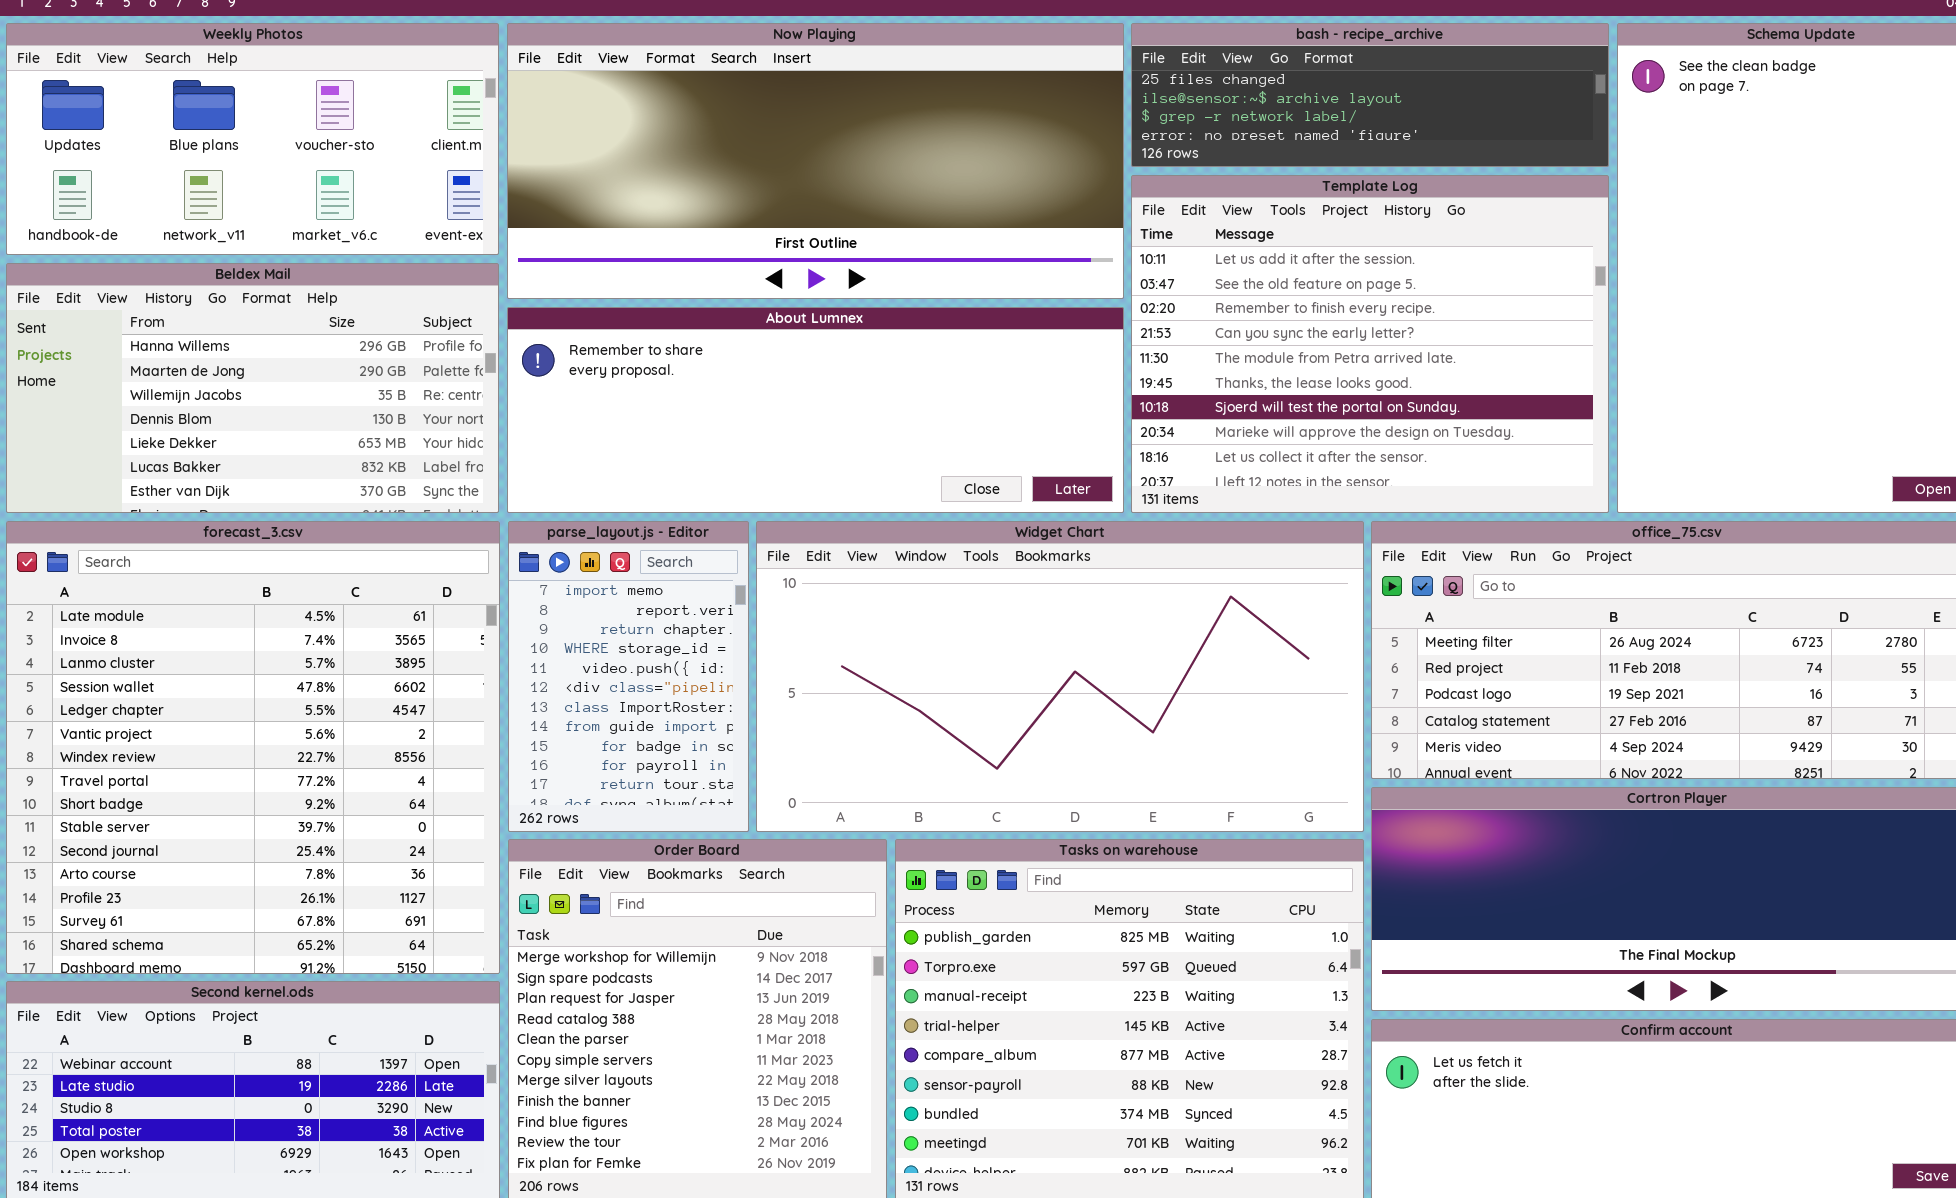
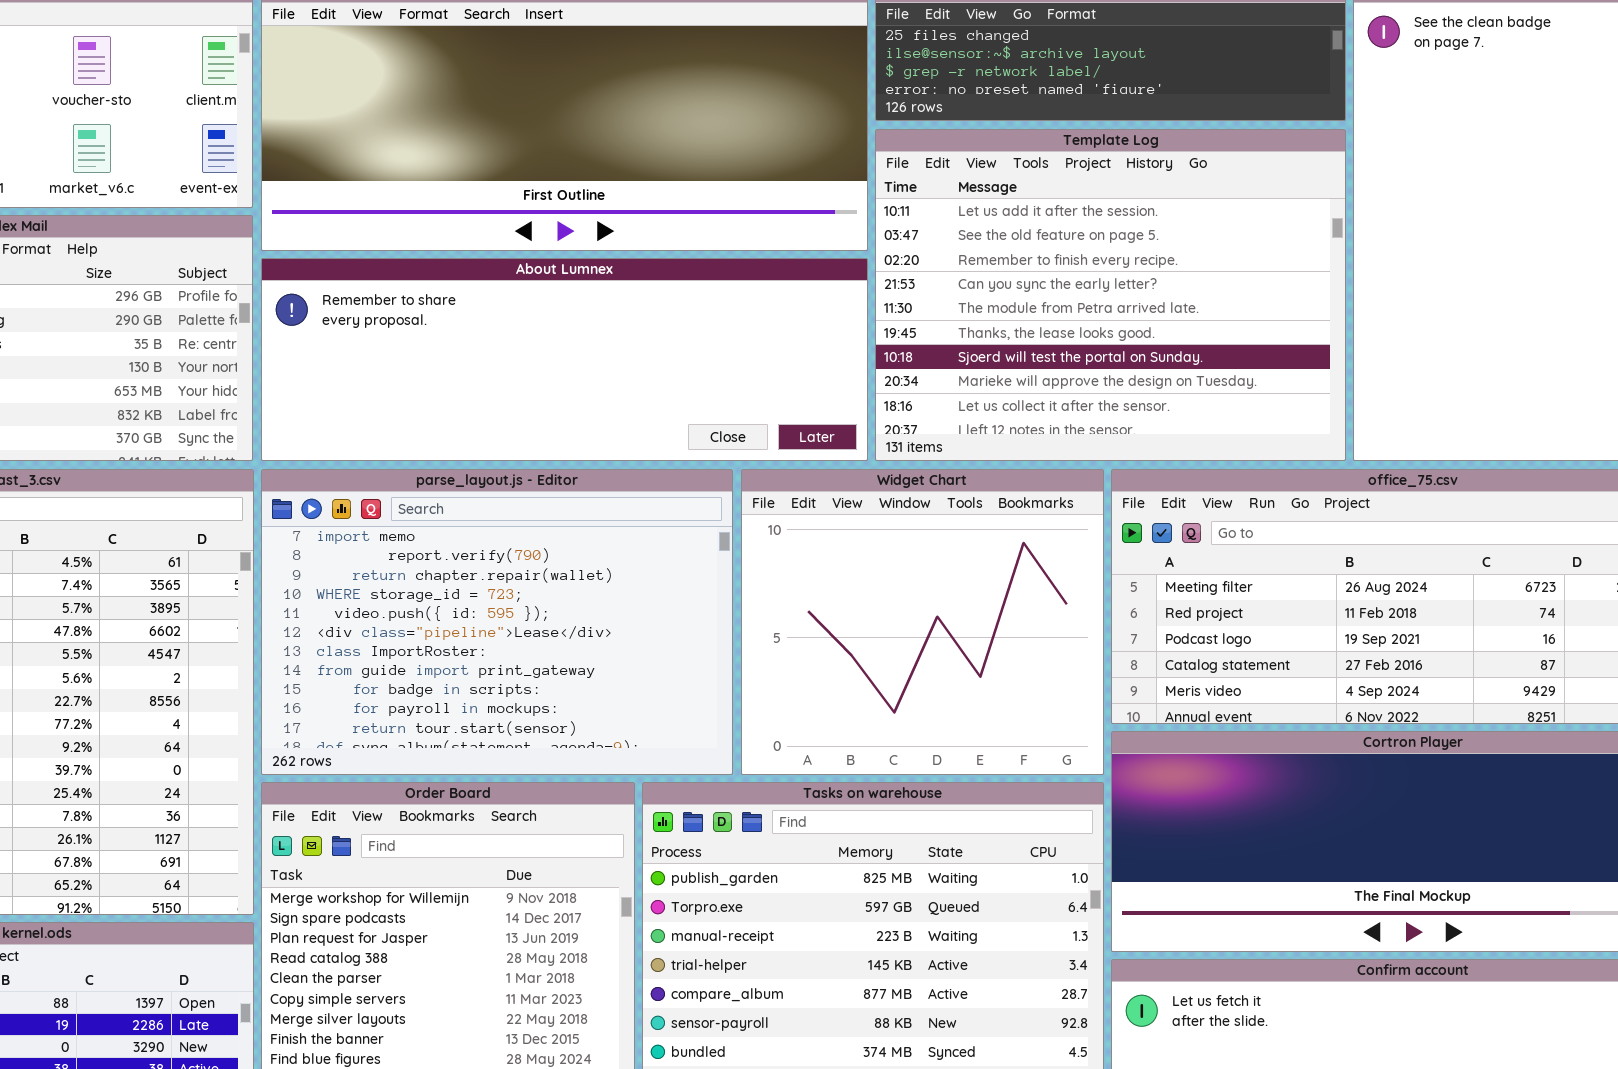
parse_layout.js - Editor: [508,521,749,832] -> [261,469,733,775], resized
Widget Chart: [756,521,1364,832] -> [741,469,1104,775], resized

